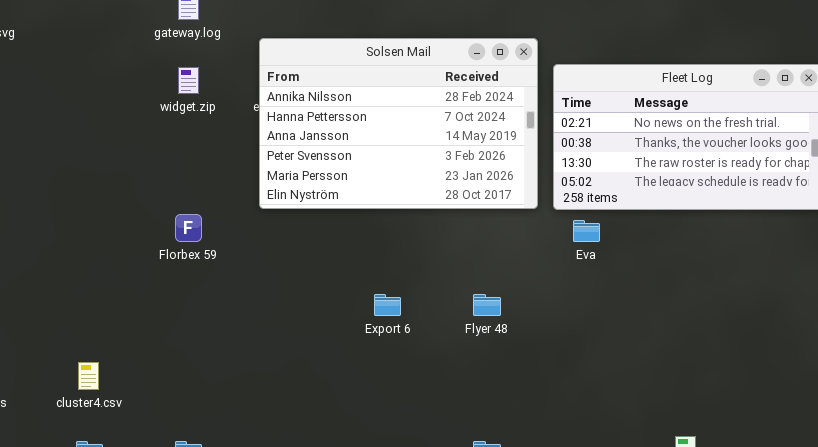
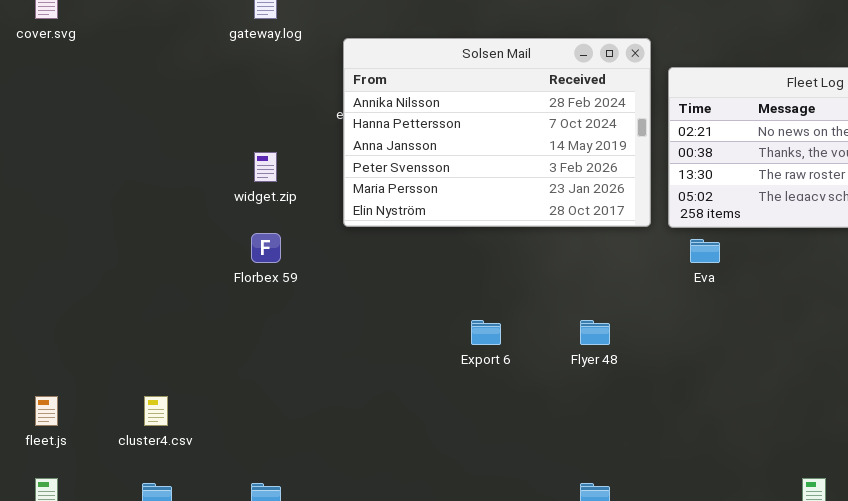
widget.zip: [178,67,199,94] -> [254,152,277,182], moved

